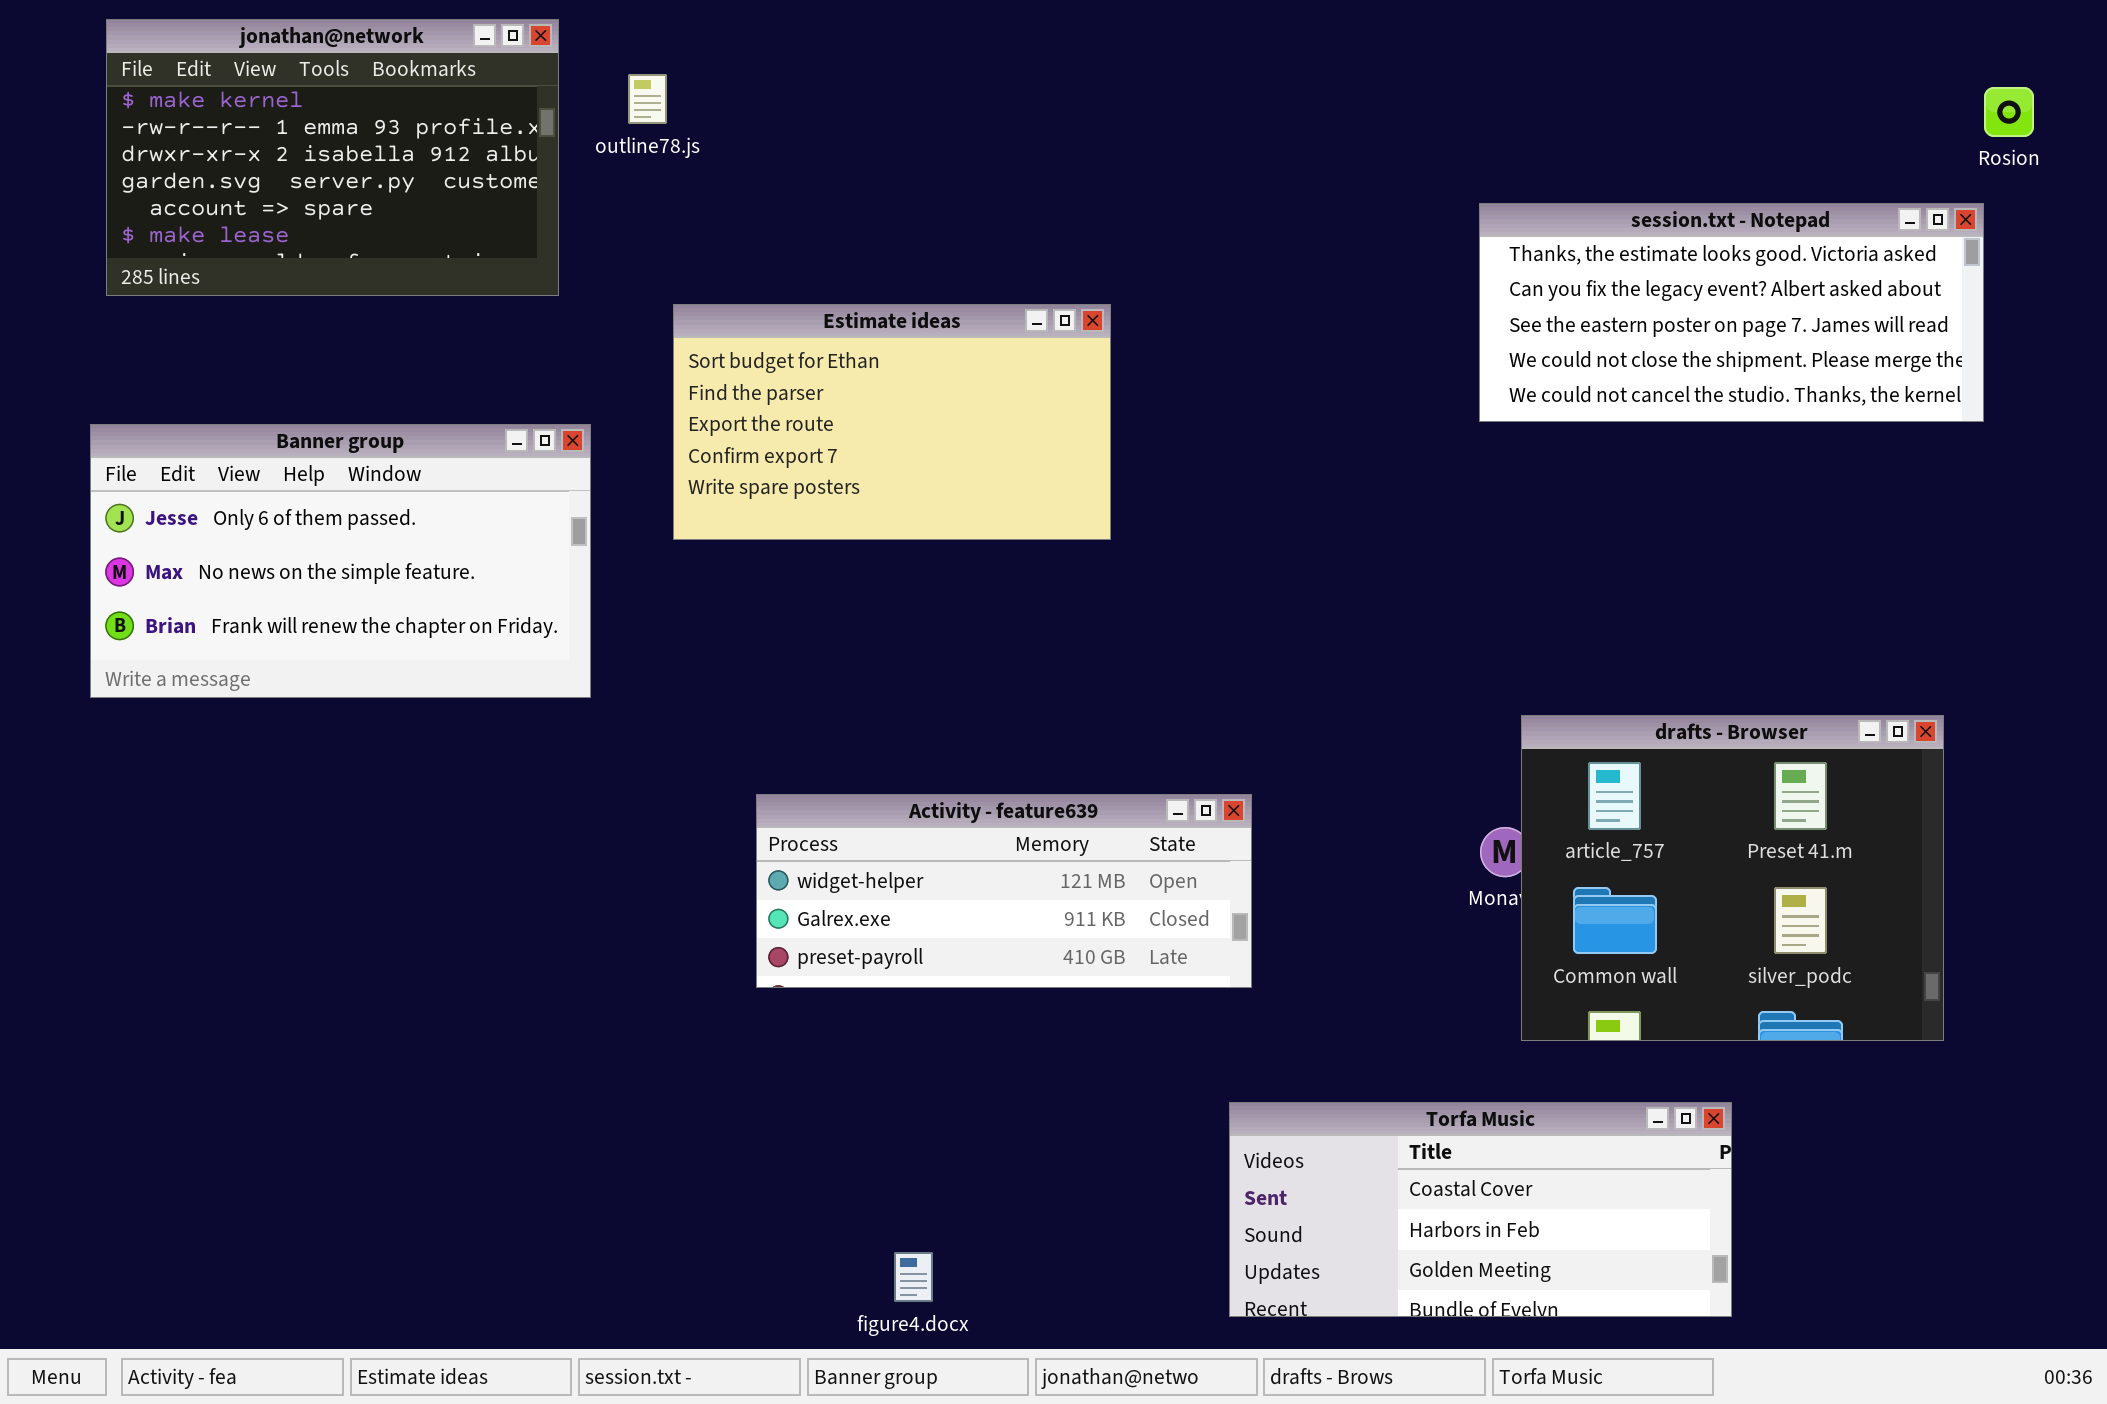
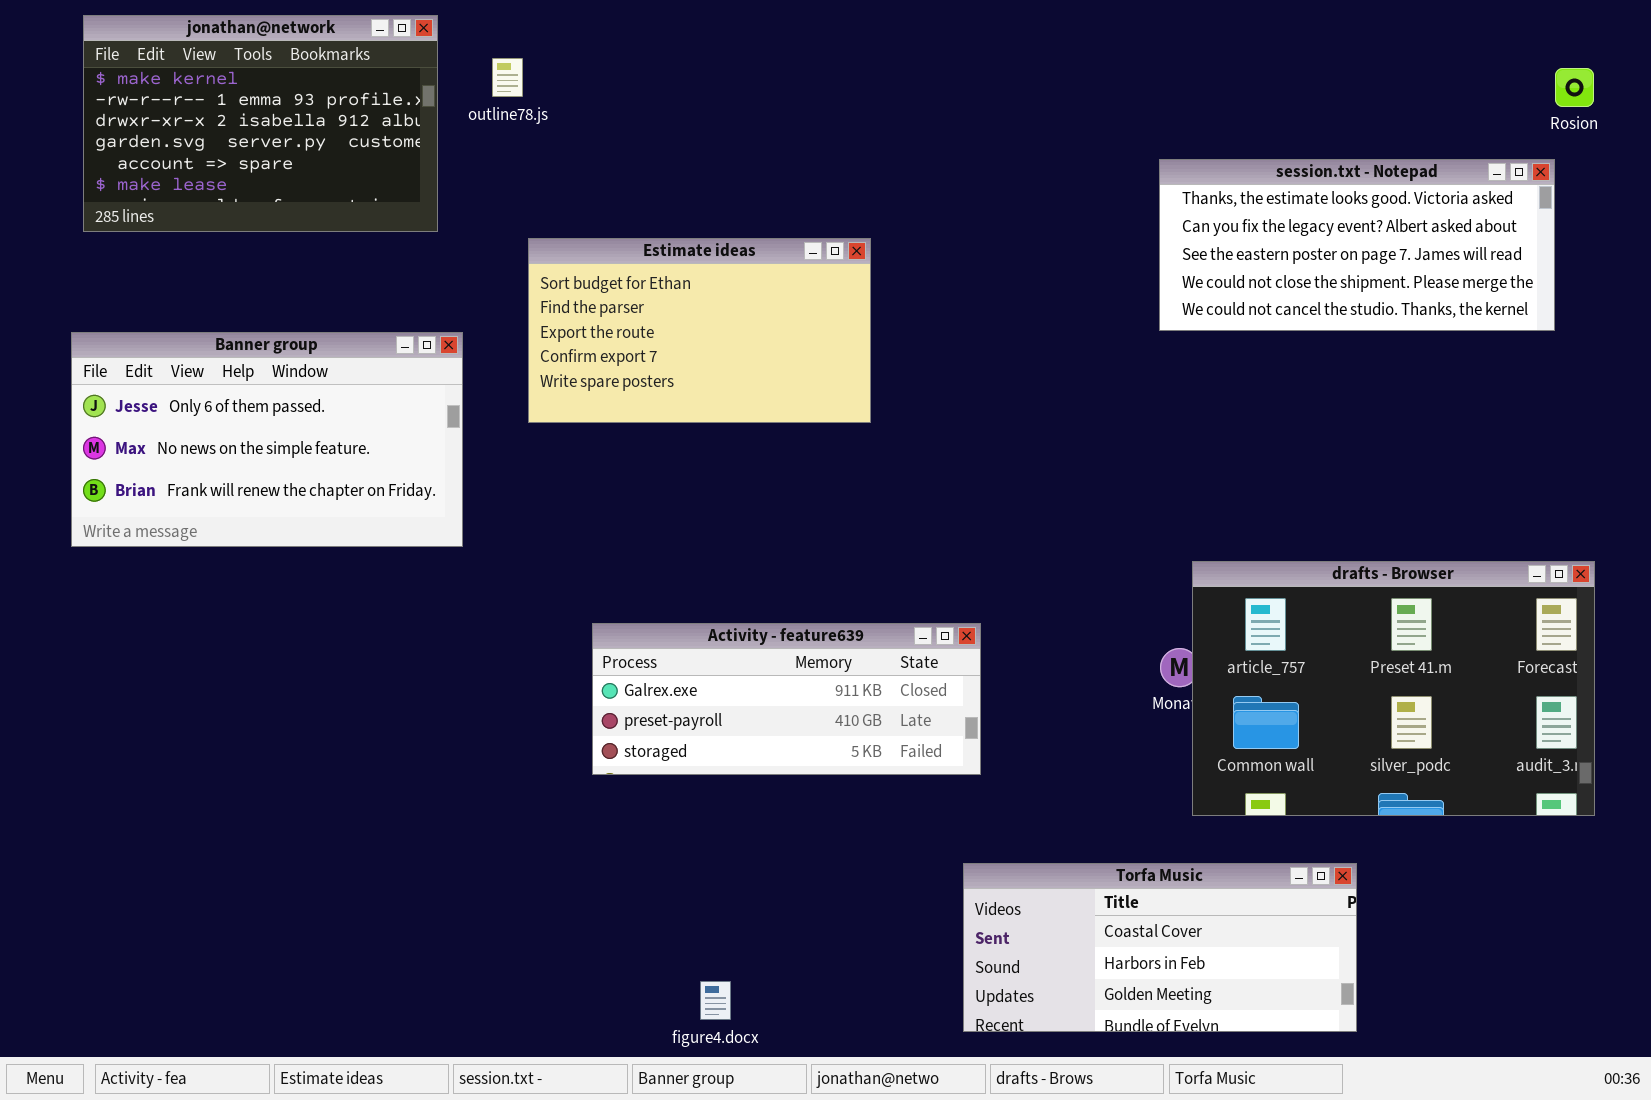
drafts - Browser: [1521,715,1944,1041] -> [1192,561,1595,816], resized
Activity - feature639: [756,794,1252,988] -> [592,623,981,775], scrolled down 1 row

